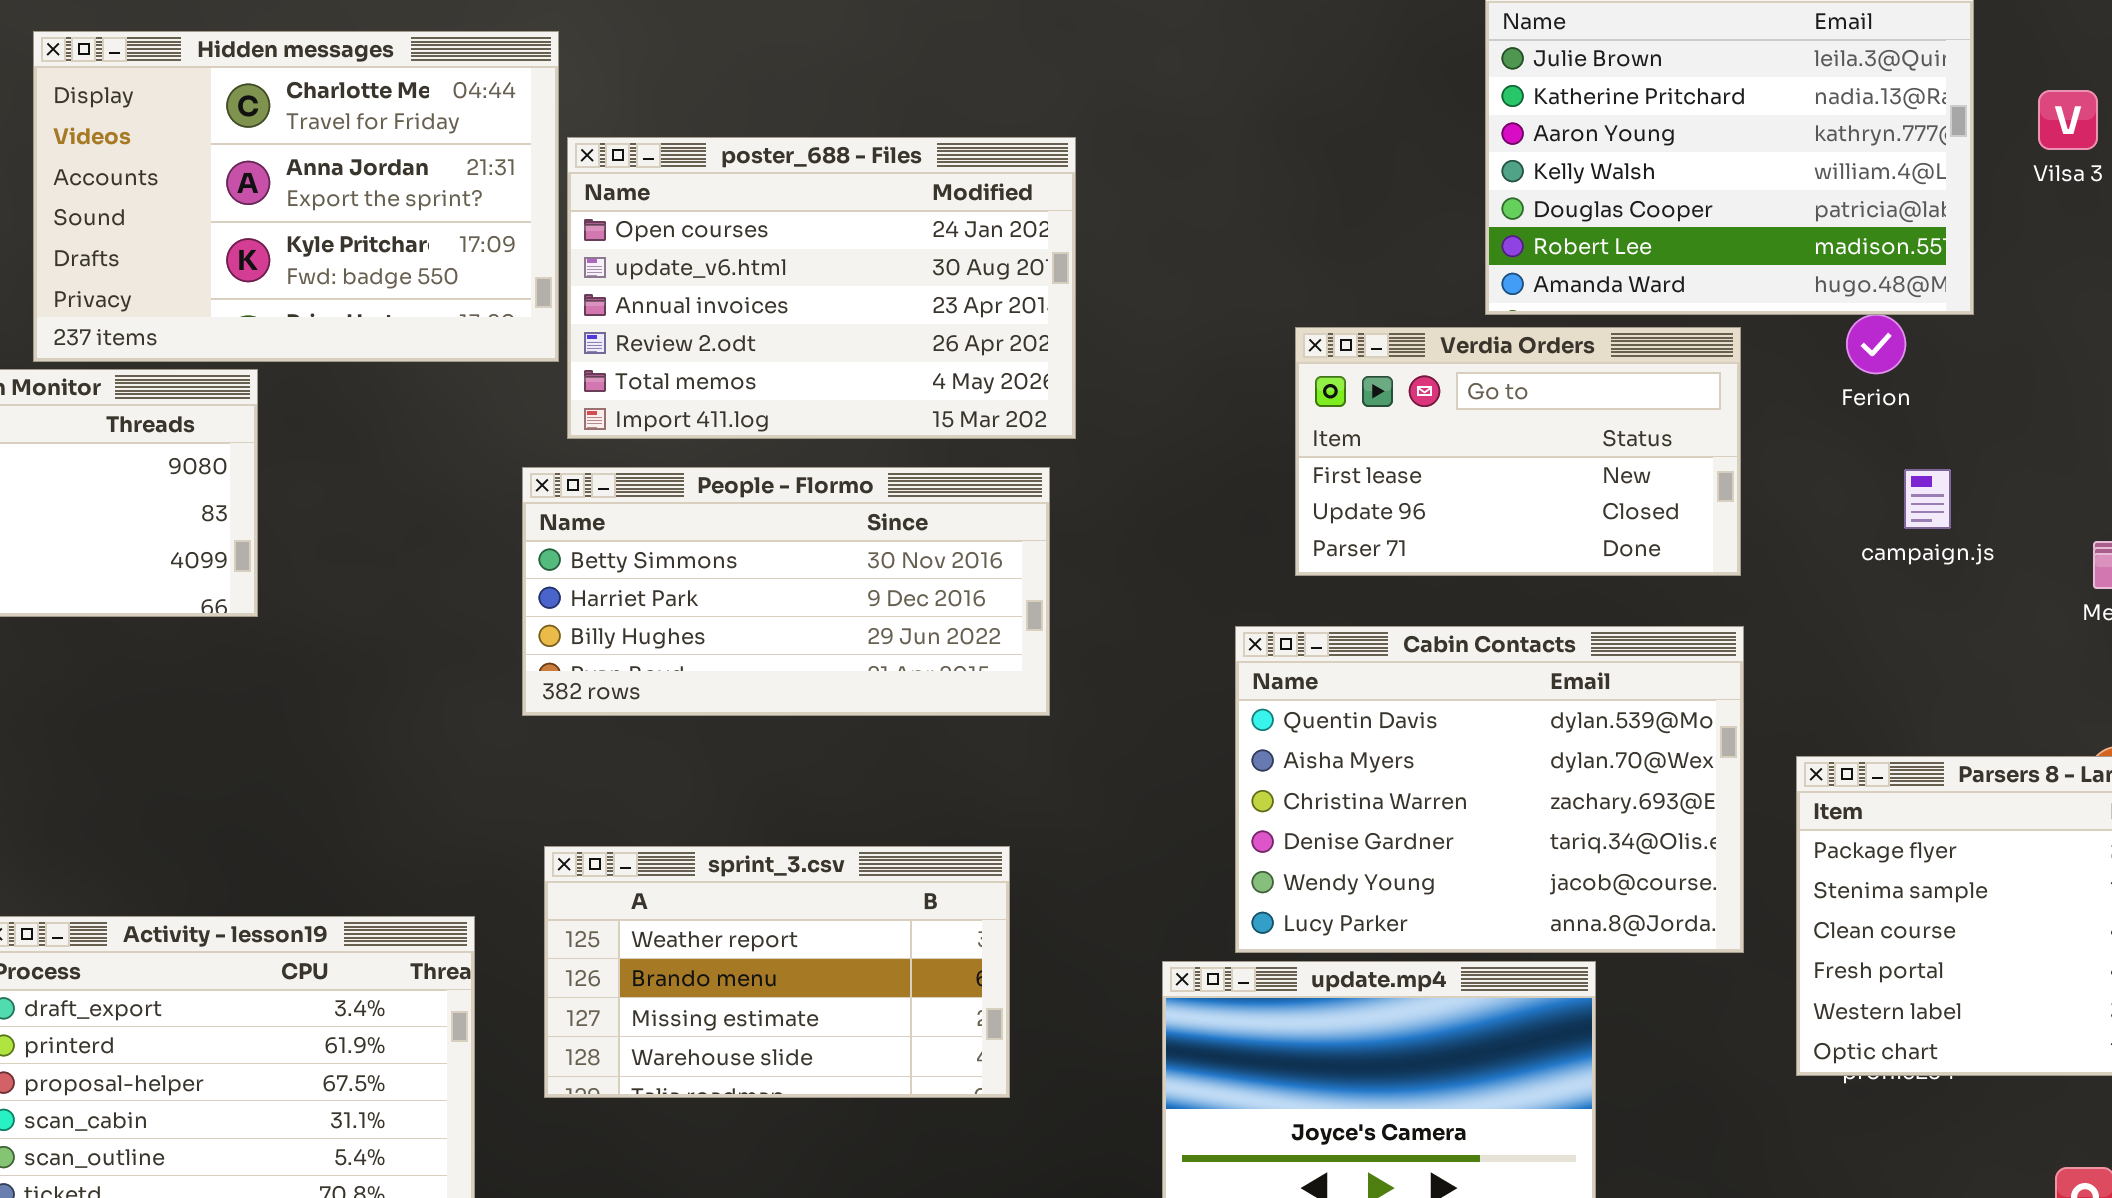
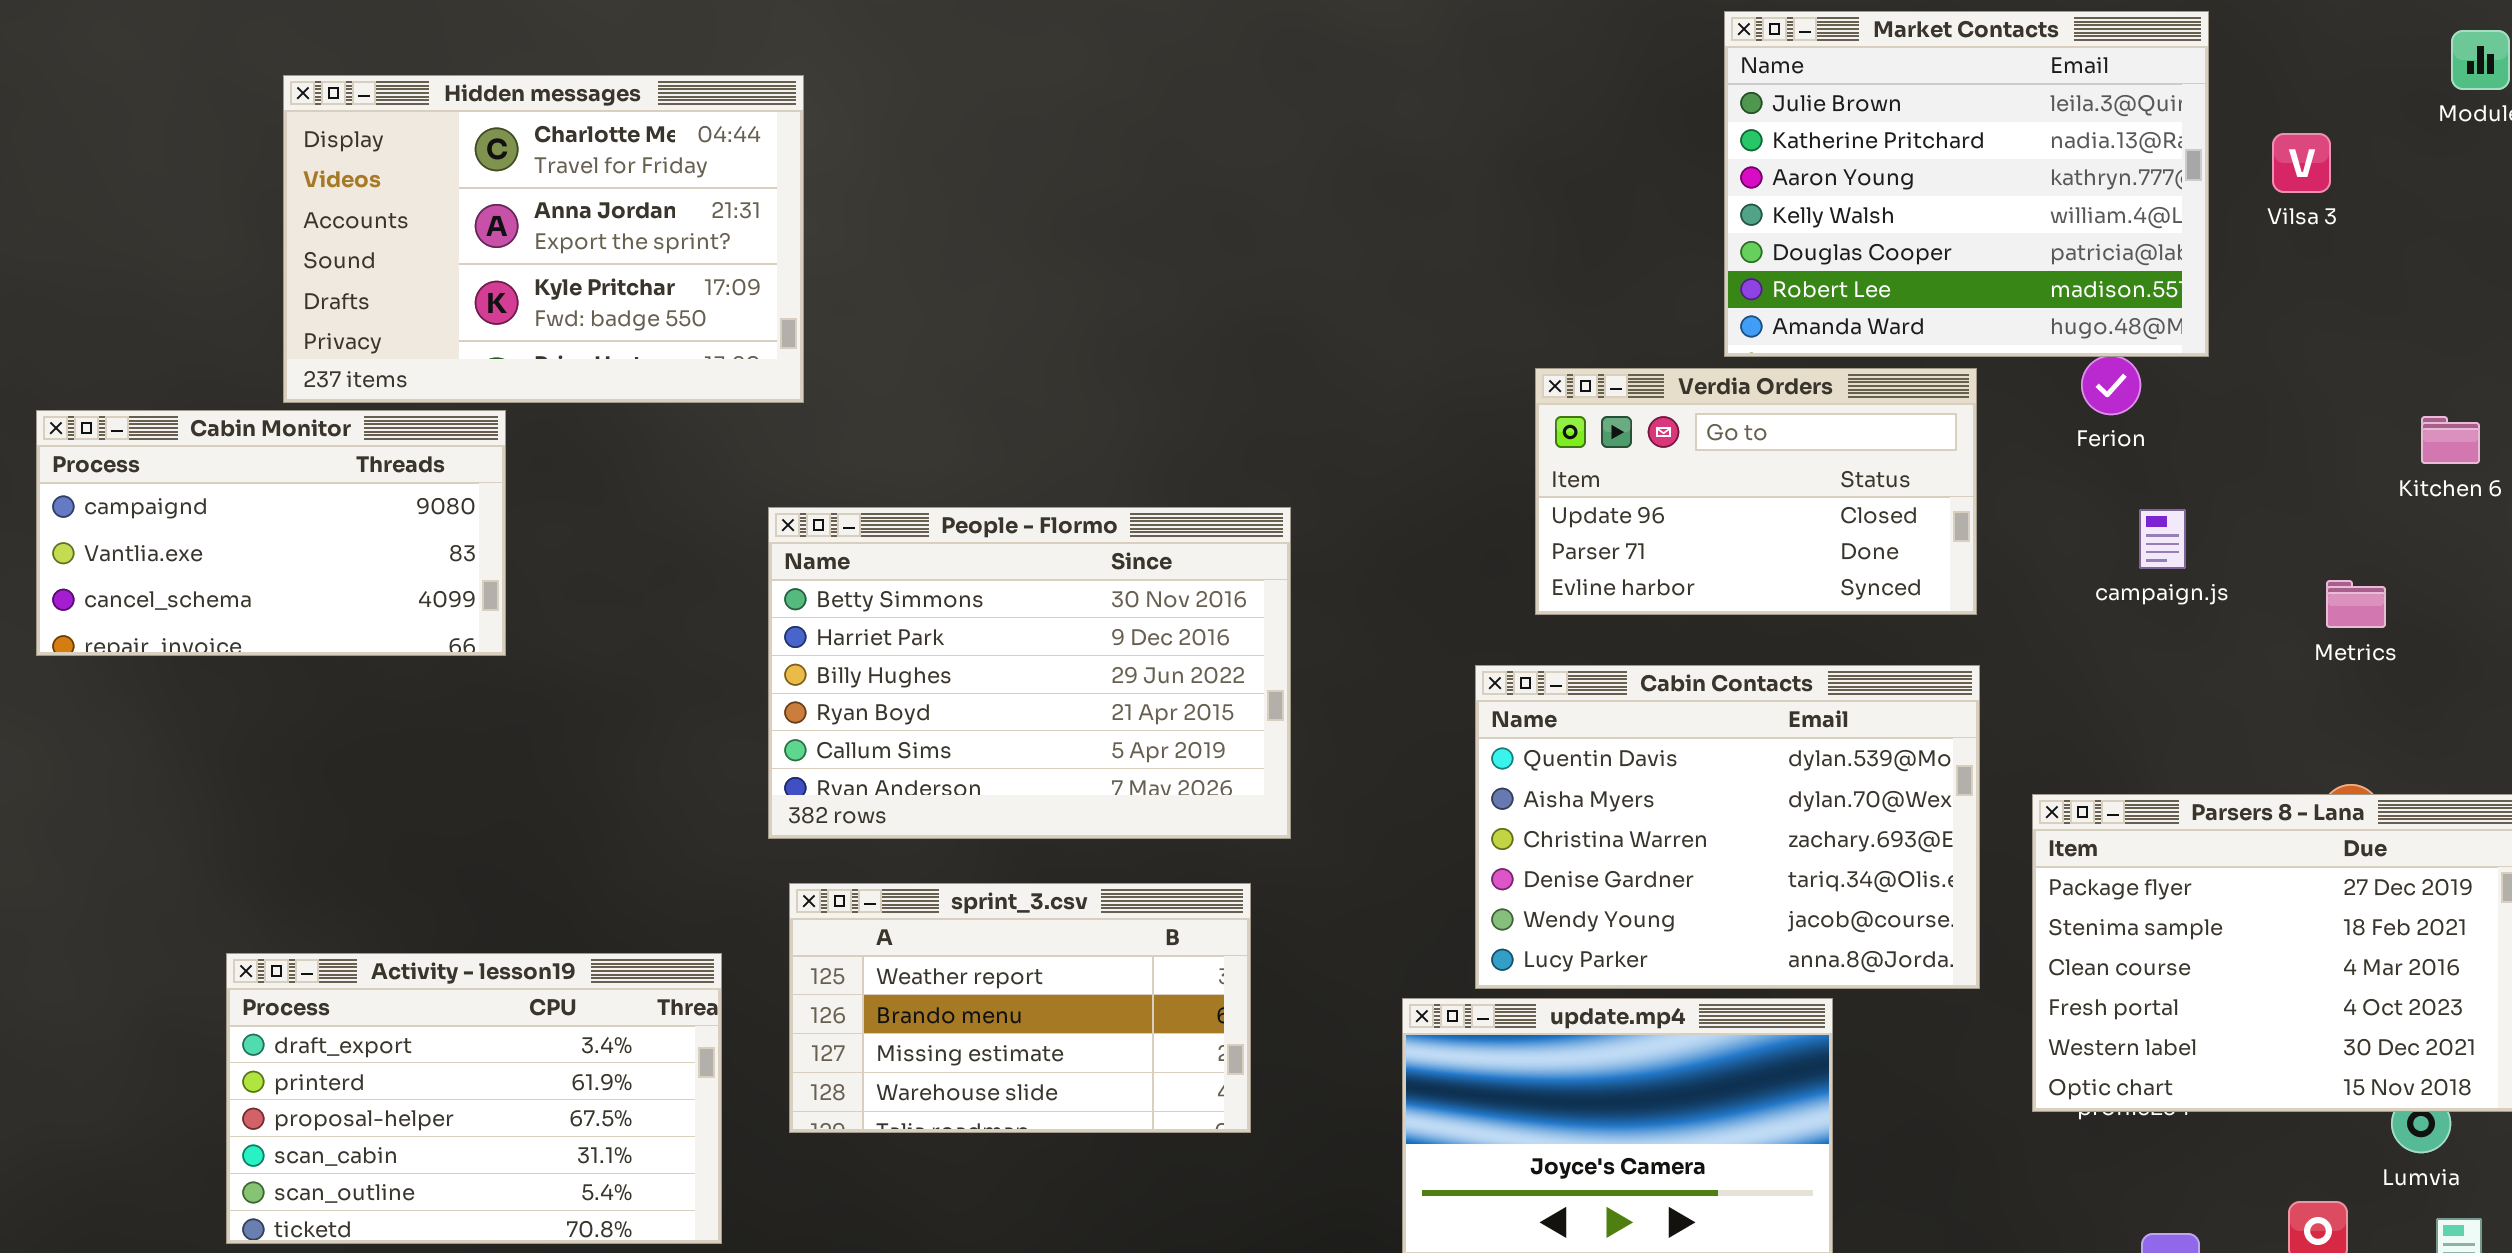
poster_688 - Files: [567,137,1076,439] -> none, closed
Verdia Orders: [1295,327,1741,576] -> [1535,368,1977,615], scrolled down 1 row
People - Flormo: [522,467,1050,716] -> [768,507,1291,839], resized

